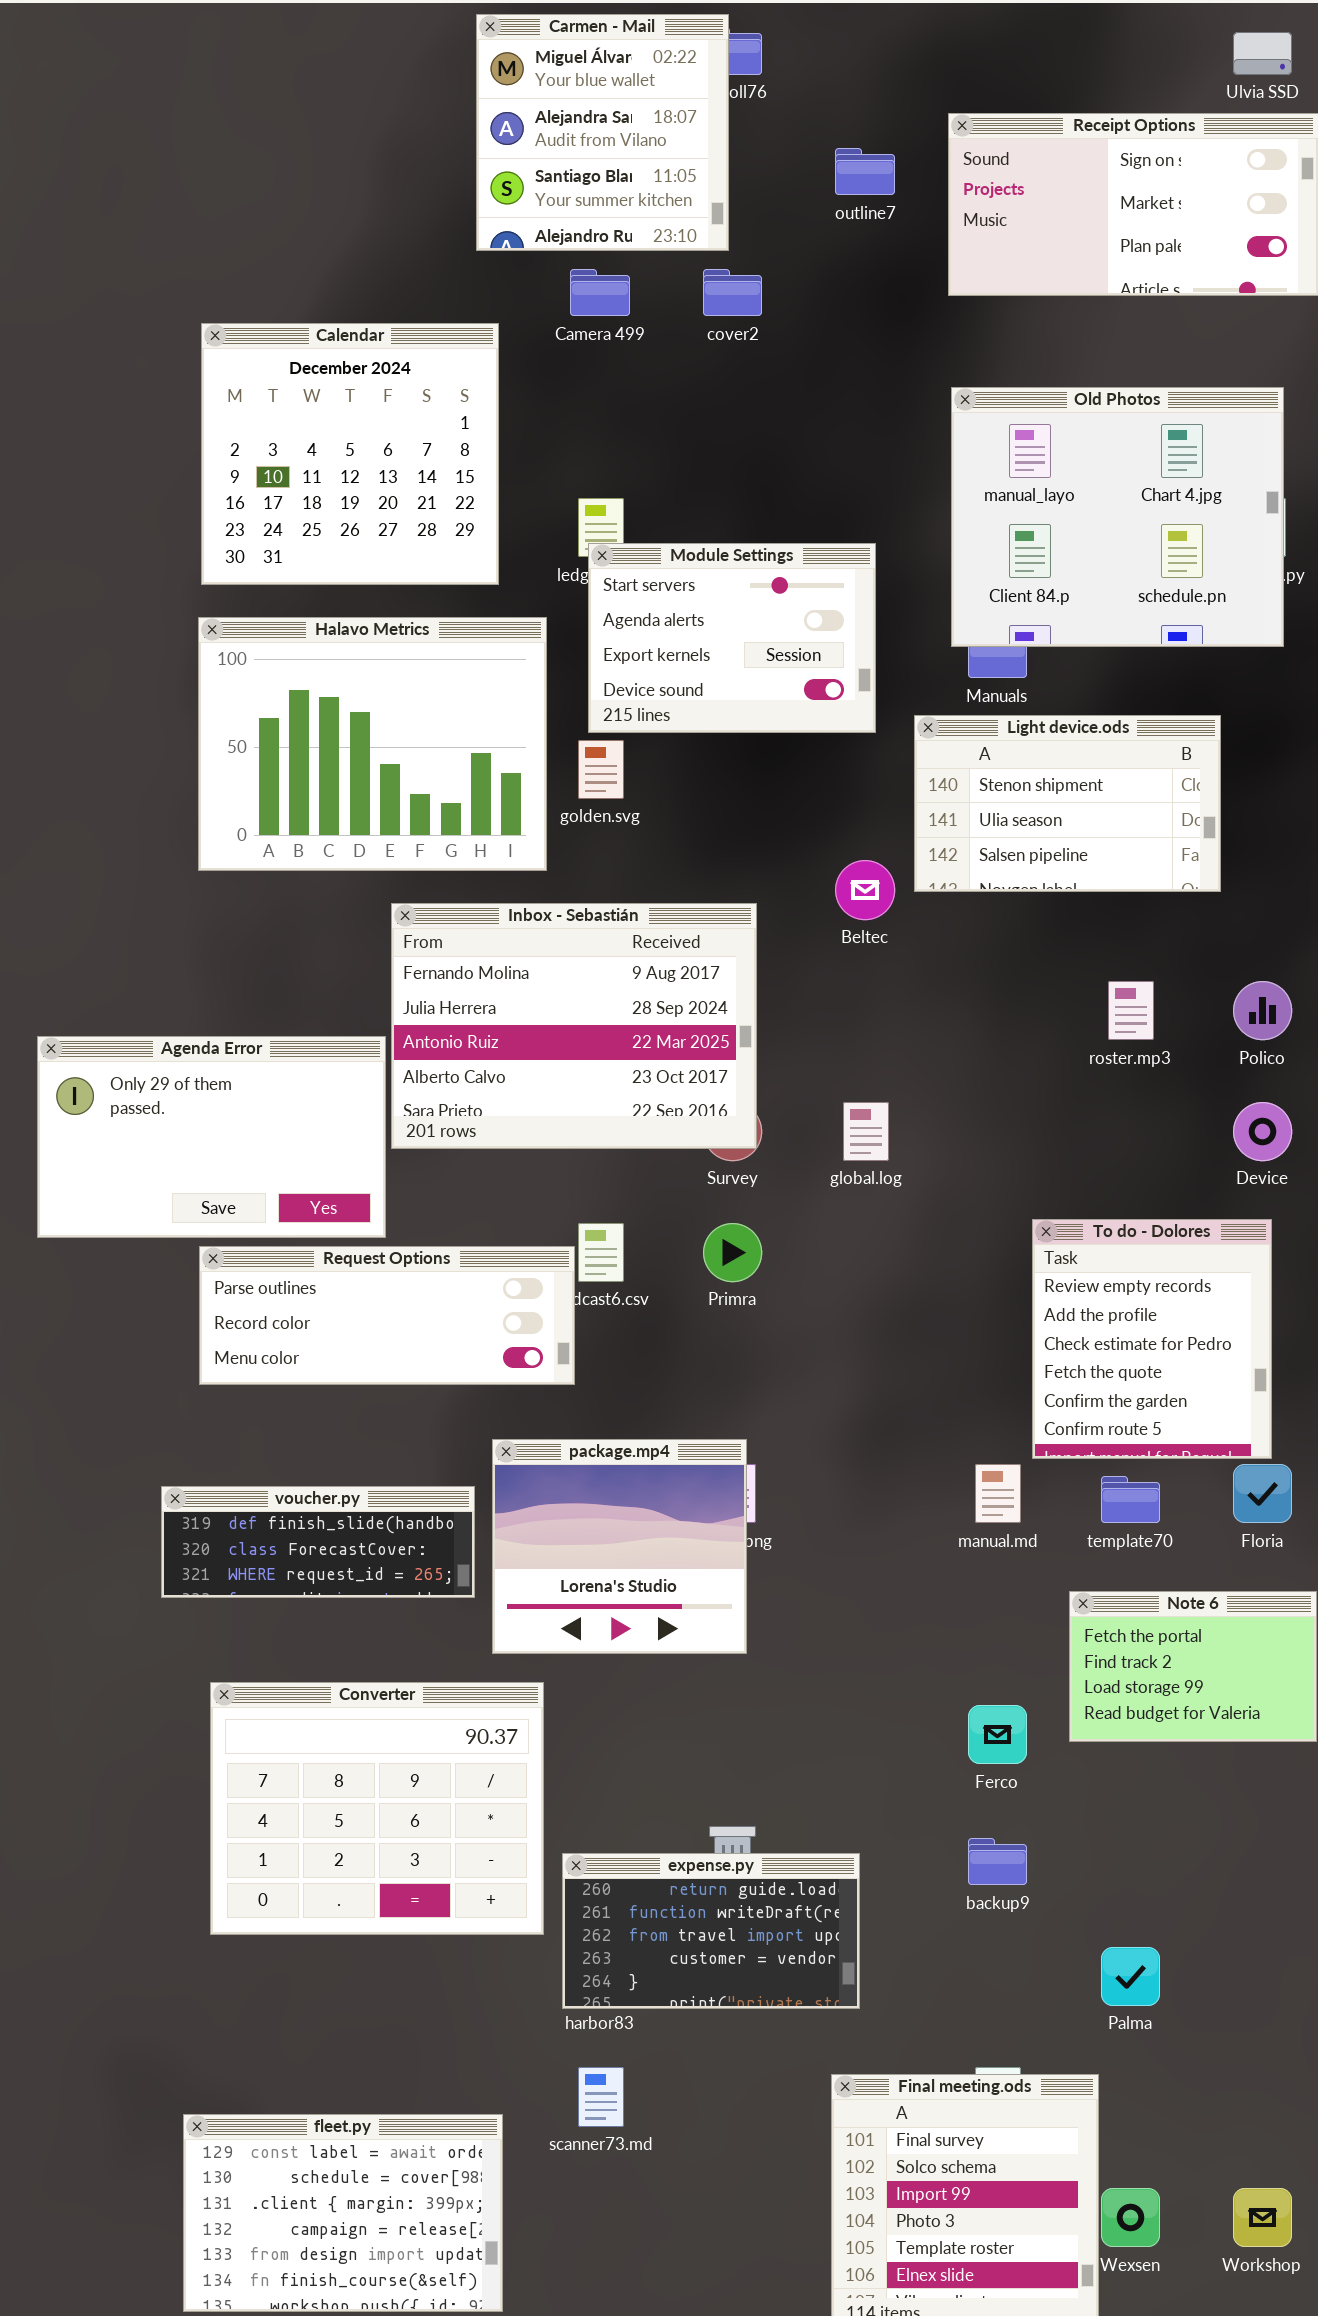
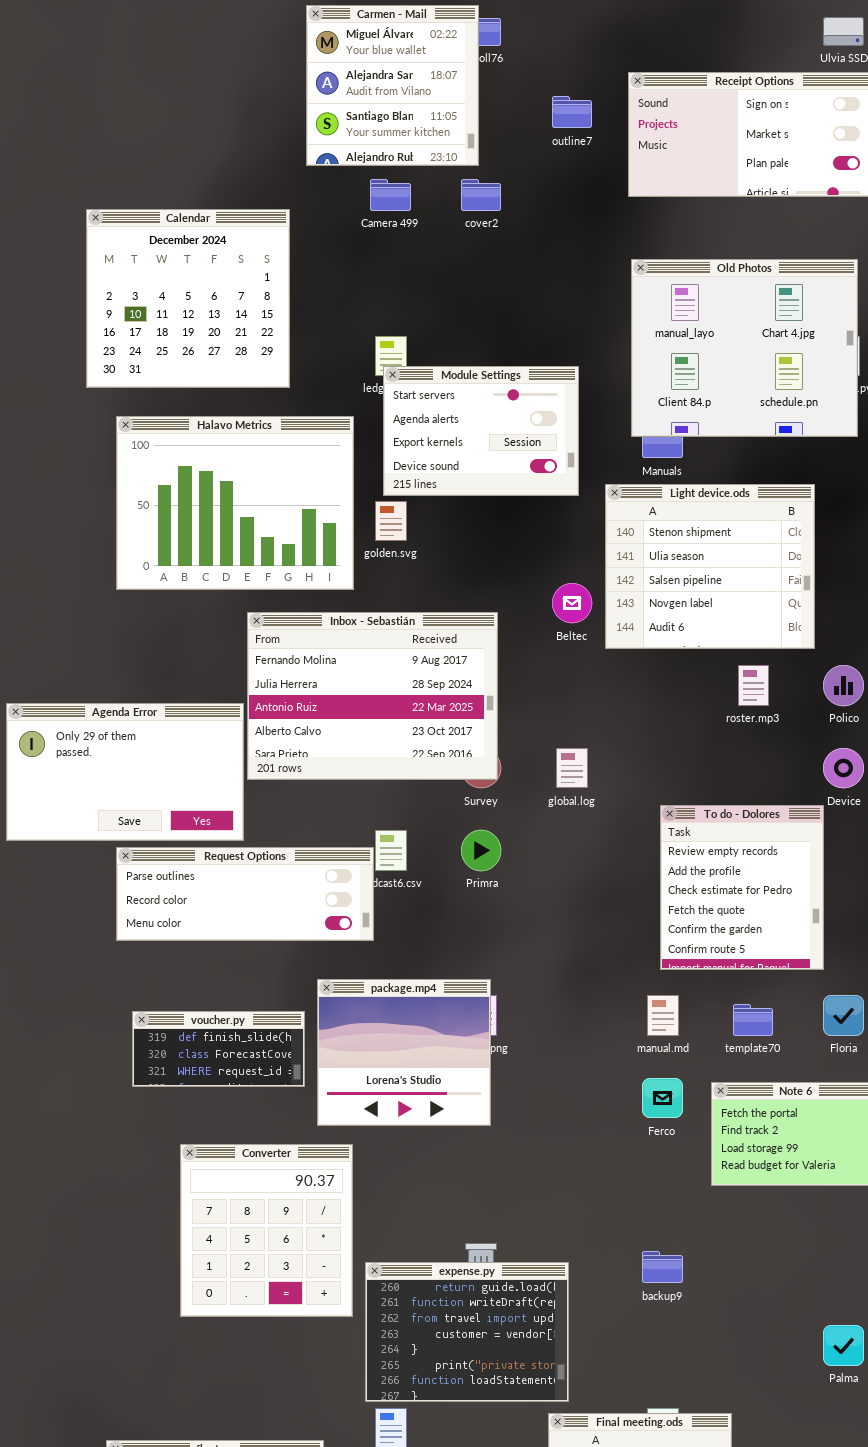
Calendar: [201,323,499,585] -> [86,209,290,388], moved
Light device.ods: [914,715,1221,892] -> [605,484,815,649], resized
To do - Dolores: [1032,1219,1272,1459] -> [660,805,824,970], moved
voucher.py: [161,1486,475,1598] -> [132,1011,305,1087], resized
Converter: [210,1682,544,1935] -> [180,1144,353,1317], resized
Ferco: [968,1705,1027,1764] -> [642,1078,683,1118], moved
expense.py: [562,1853,860,2009] -> [365,1262,569,1402], resized
Palma: [1101,1947,1160,2006] -> [823,1325,864,1366], moved

